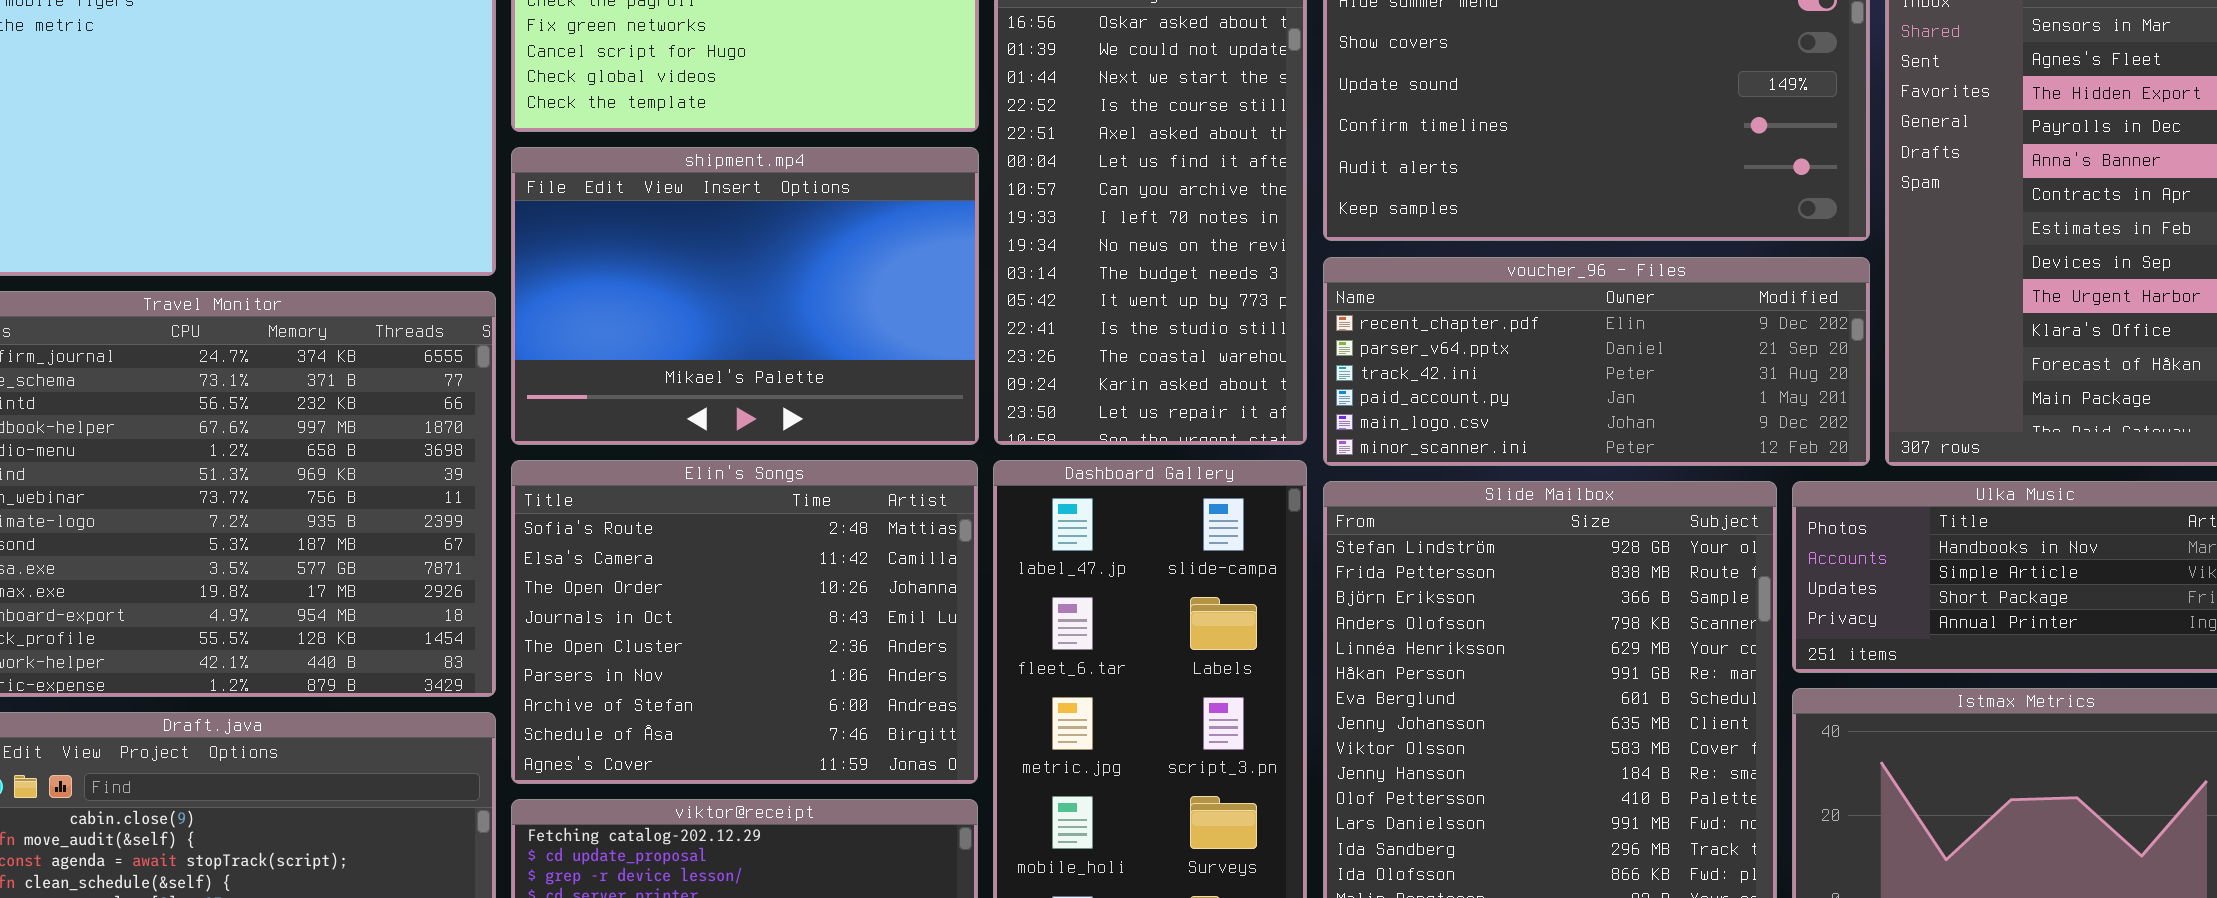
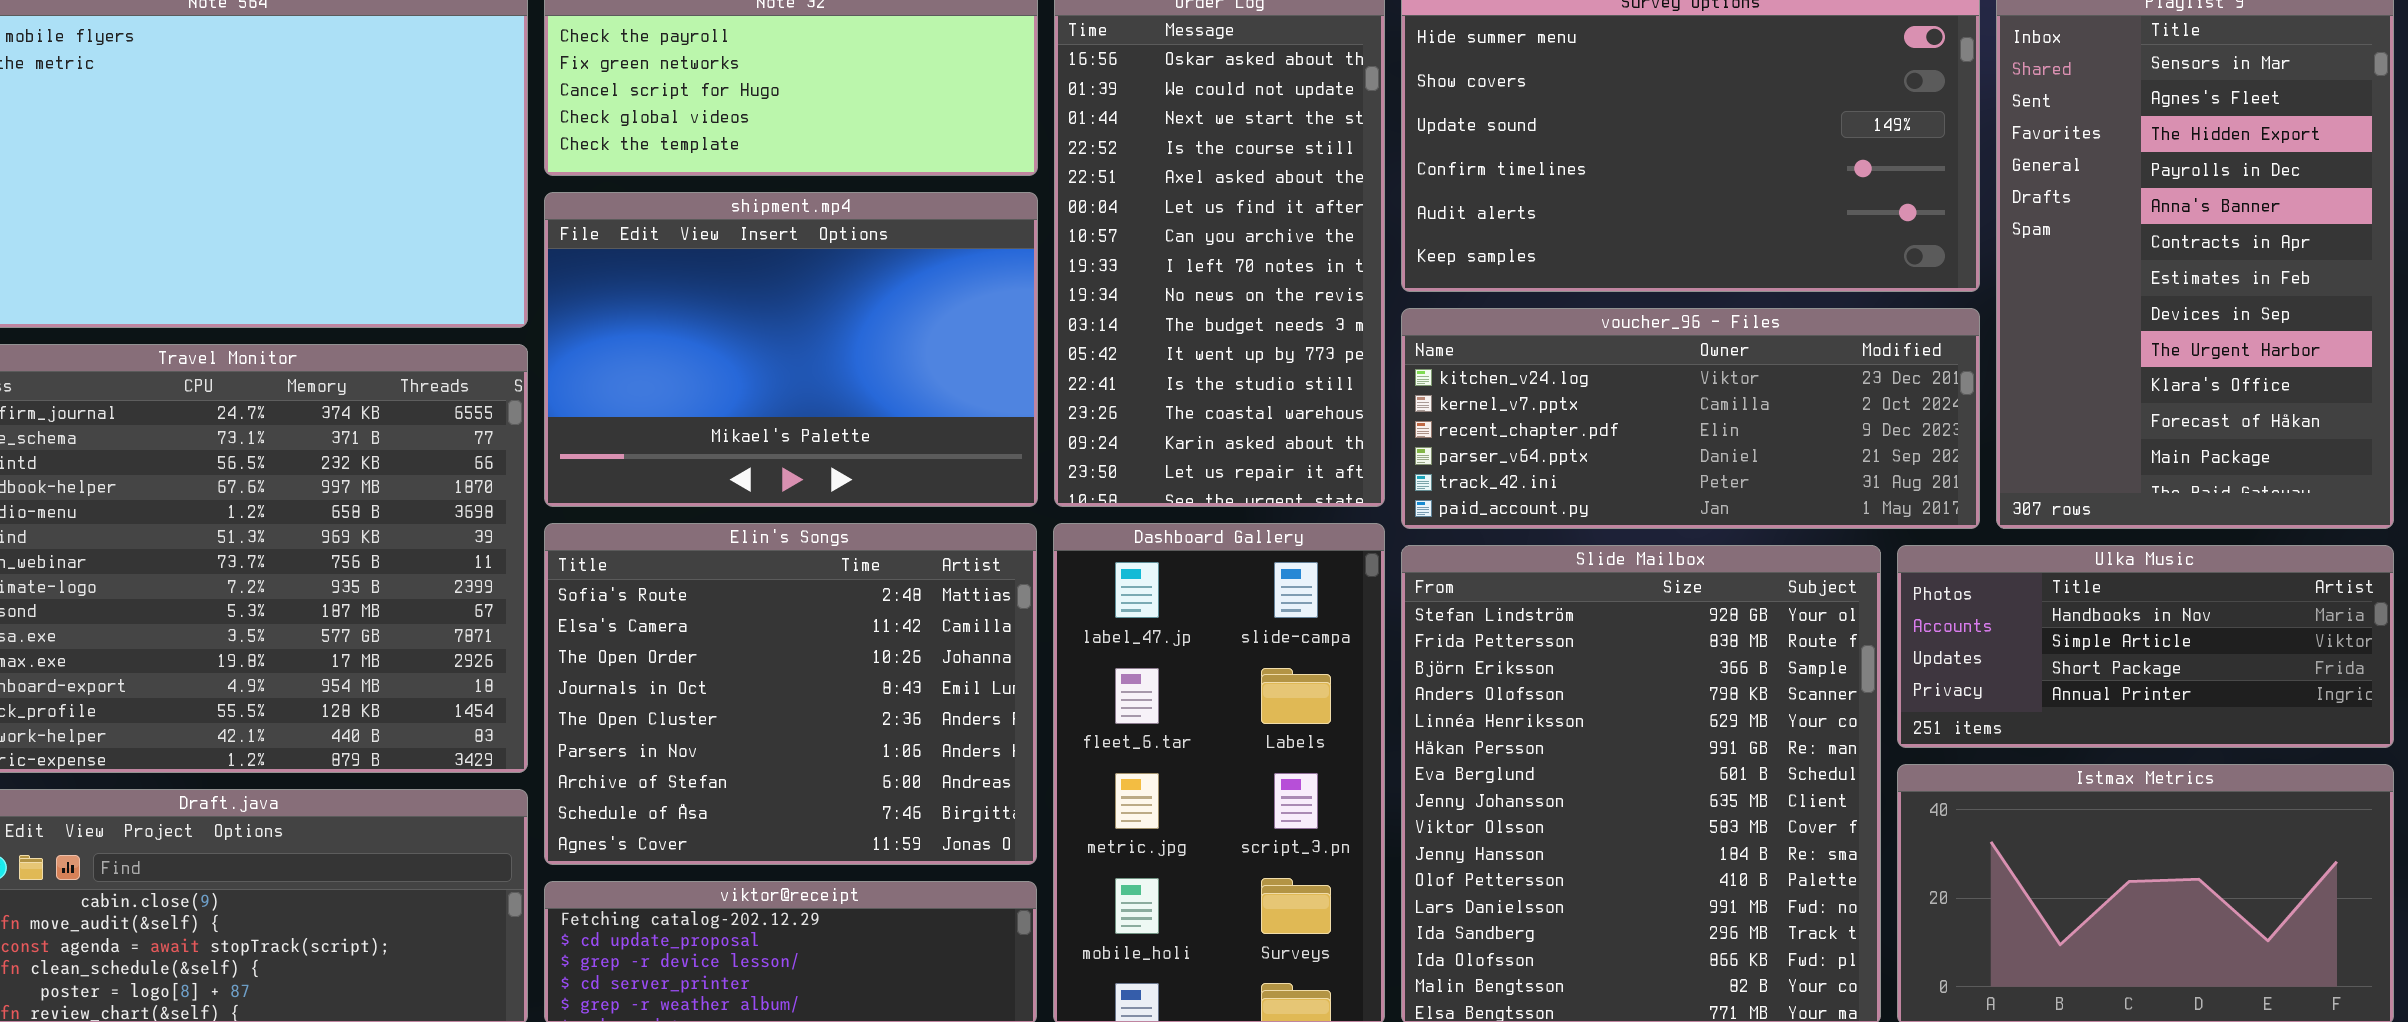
voucher_96 - Files: [1323,257,1870,466] -> [1401,308,1980,529], scrolled up 2 rows

